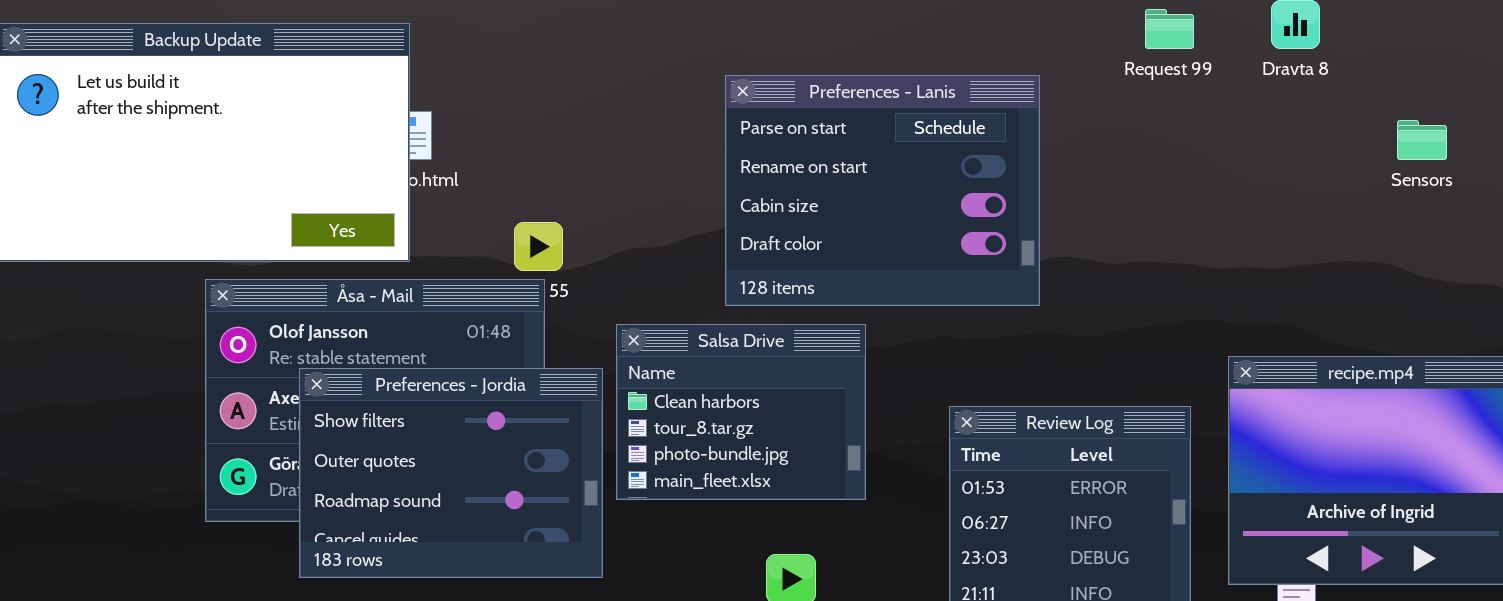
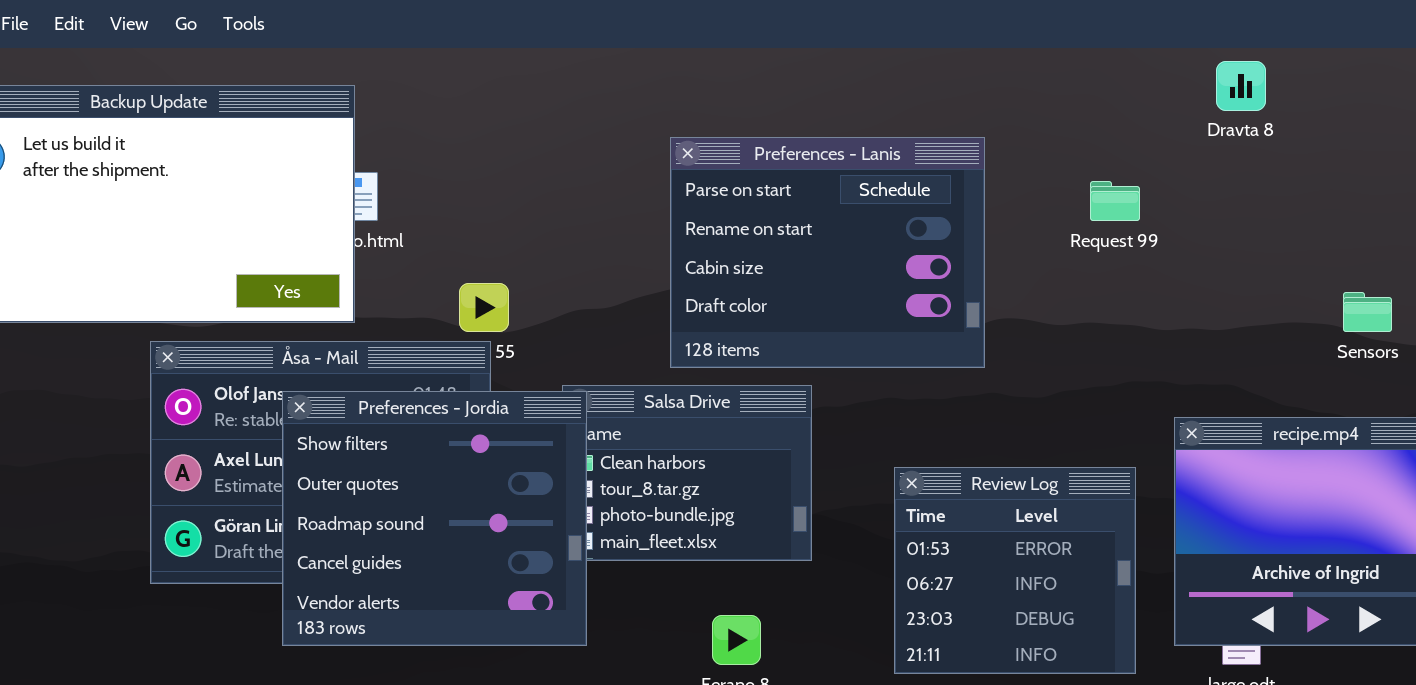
Request 99: [1145,9,1194,49] -> [1090,181,1140,221], moved
Sensors: [1397,120,1447,160] -> [1343,292,1392,332], moved
Preferences - Jordia: [299,368,603,578] -> [282,391,587,646], moved, resized

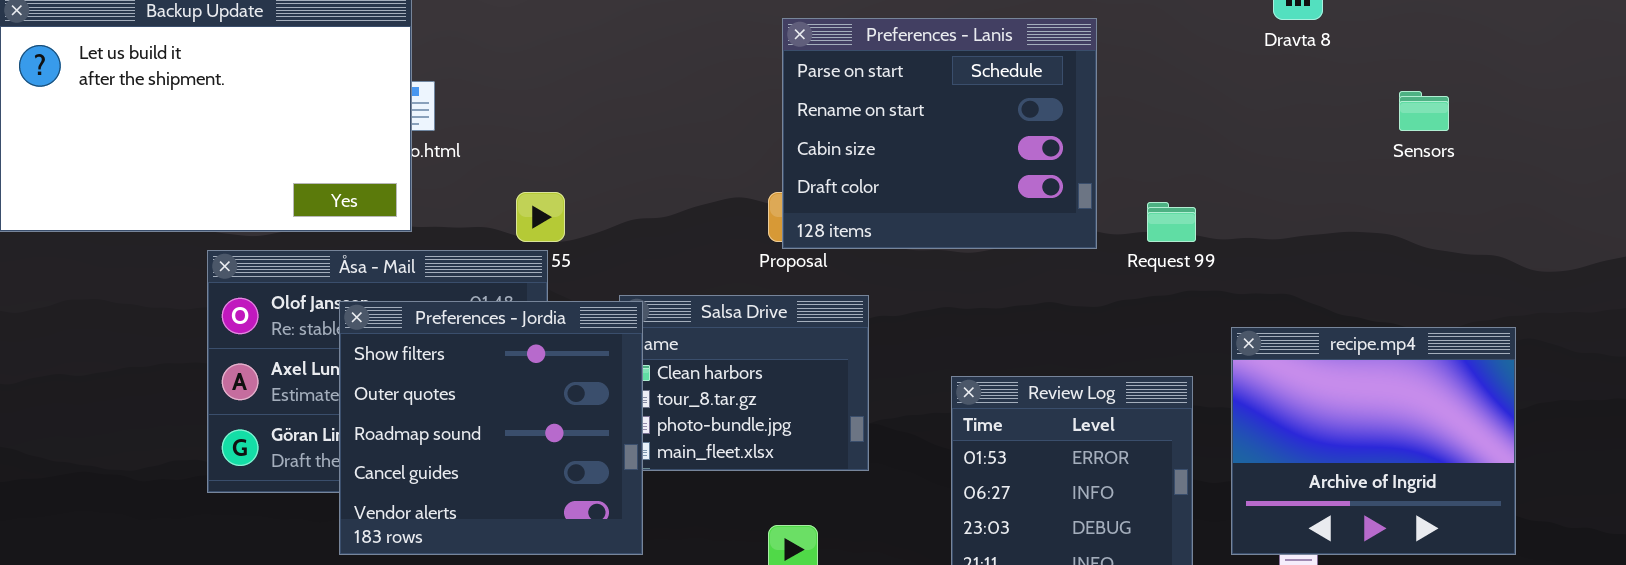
Preferences - Lanis: [670,137,985,368] -> [782,18,1097,249], moved
Request 99: [1090,181,1140,221] -> [1147,202,1196,242], moved
Sensors: [1343,292,1392,332] -> [1399,91,1449,131], moved

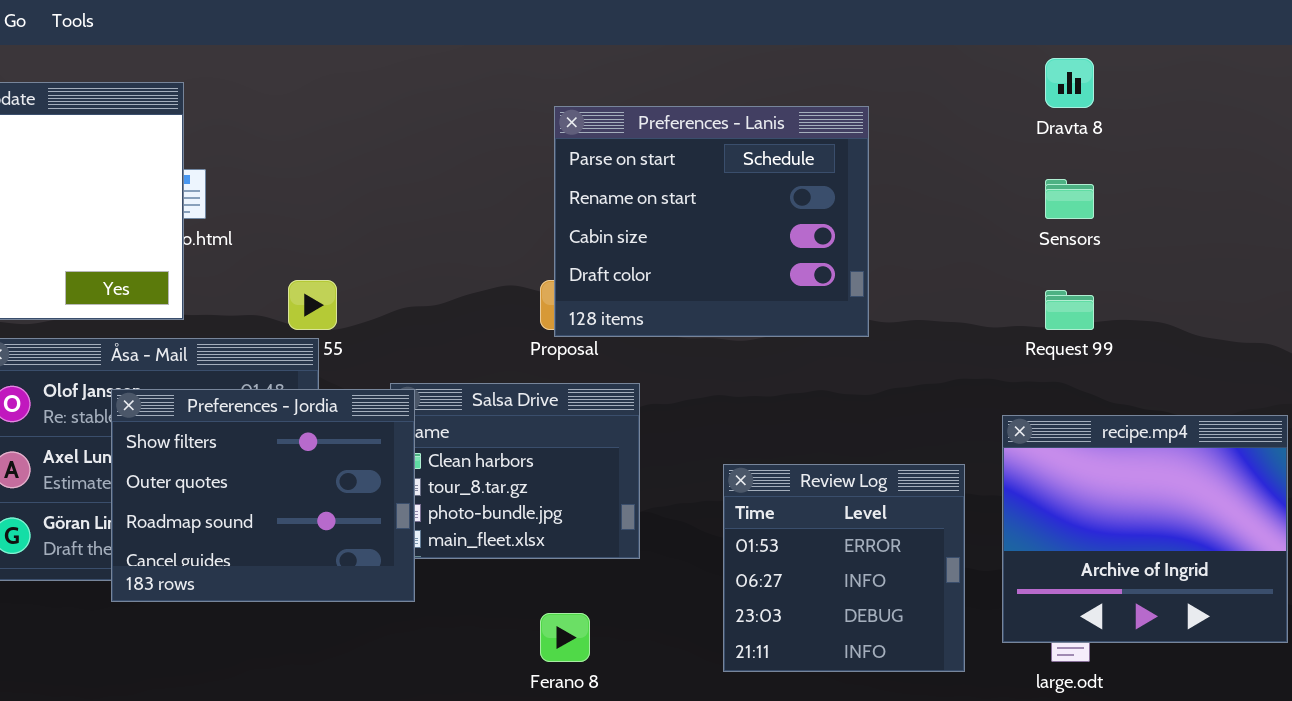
Sensors: [1399,91,1449,131] -> [1045,179,1094,219], moved
Request 99: [1147,202,1196,242] -> [1045,290,1094,330], moved
Preferences - Jordia: [339,301,643,555] -> [111,389,415,602], resized

